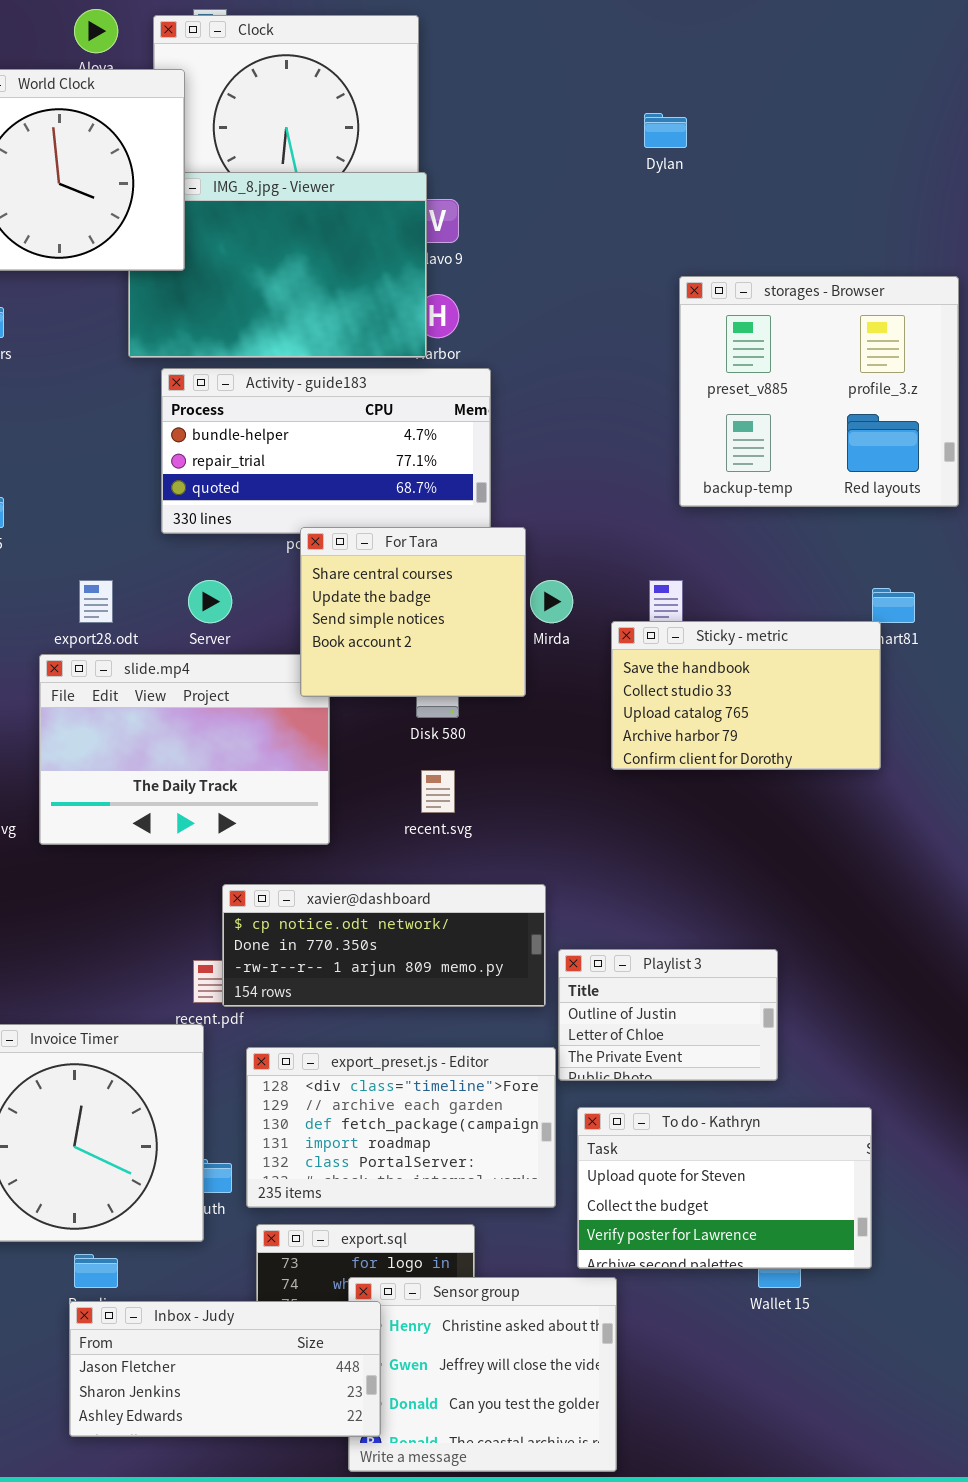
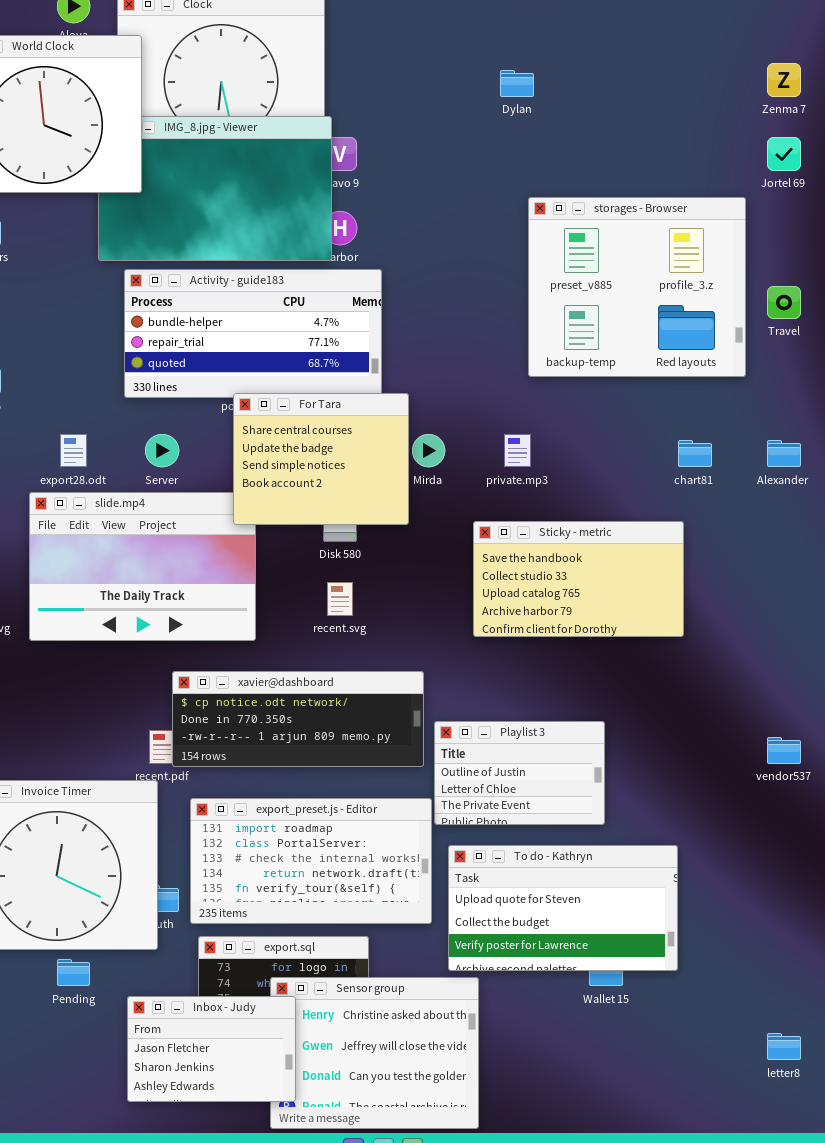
Sticky - metric: [611,621,881,770] -> [473,521,684,637], moved
export_preset.js - Editor: [246,1047,556,1208] -> [190,798,432,924], scrolled down 3 rows
Inbox - Judy: [69,1301,381,1437] -> [127,996,296,1102], resized

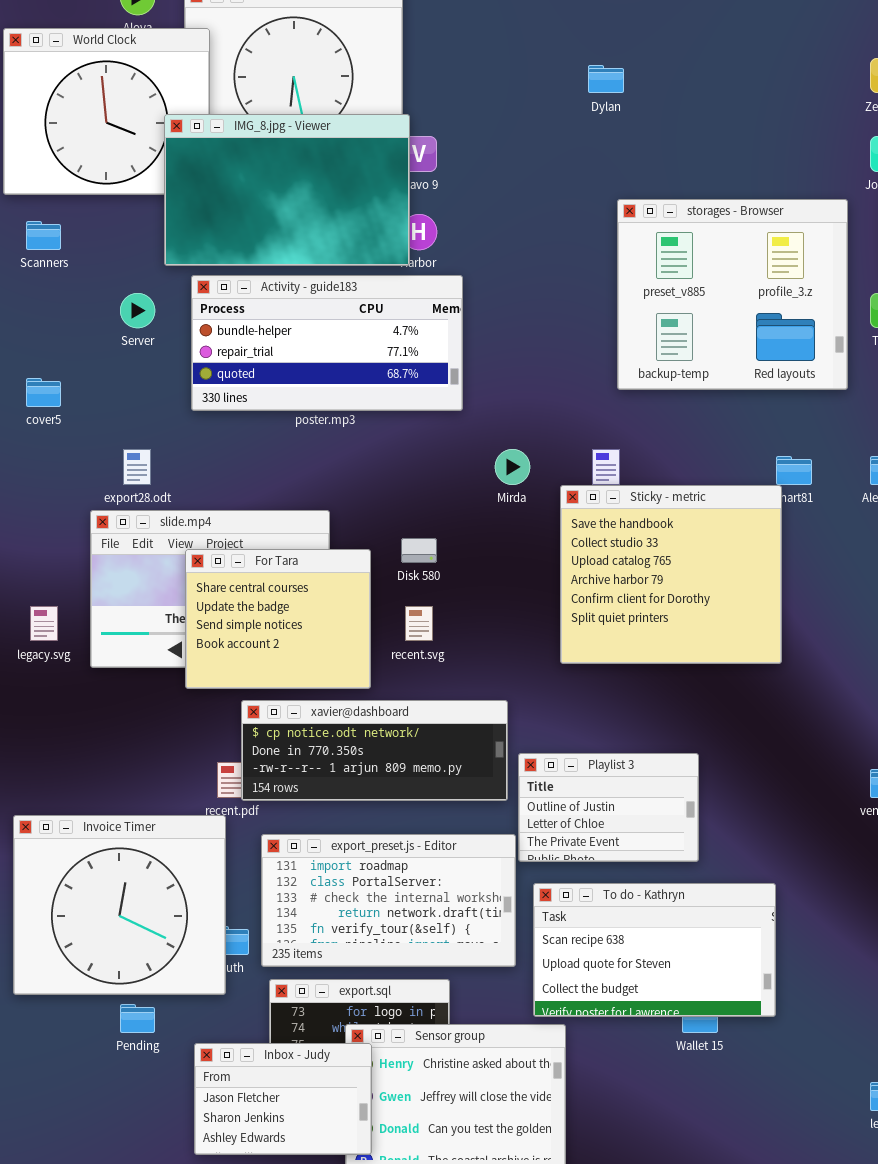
IMG_8.jpg - Viewer: [98,116,332,261] -> [164,114,410,266], raised
For Tara: [233,393,409,525] -> [185,549,371,689], moved
Server: [145,434,179,467] -> [120,293,155,328], moved
Sticky - metric: [473,521,684,637] -> [560,485,782,664], resized
To do - Kathryn: [448,845,678,971] -> [533,883,776,1017], scrolled up 1 row

